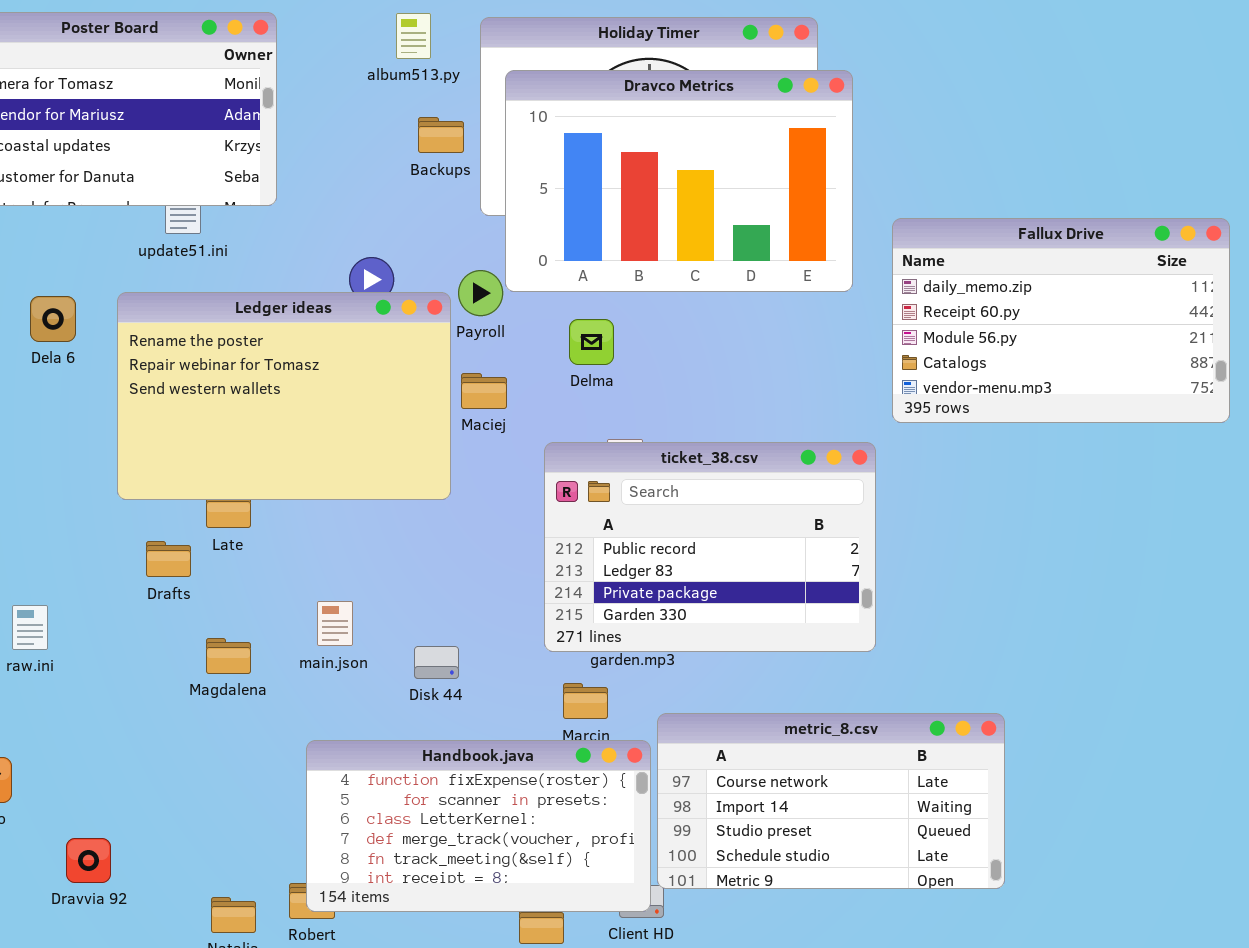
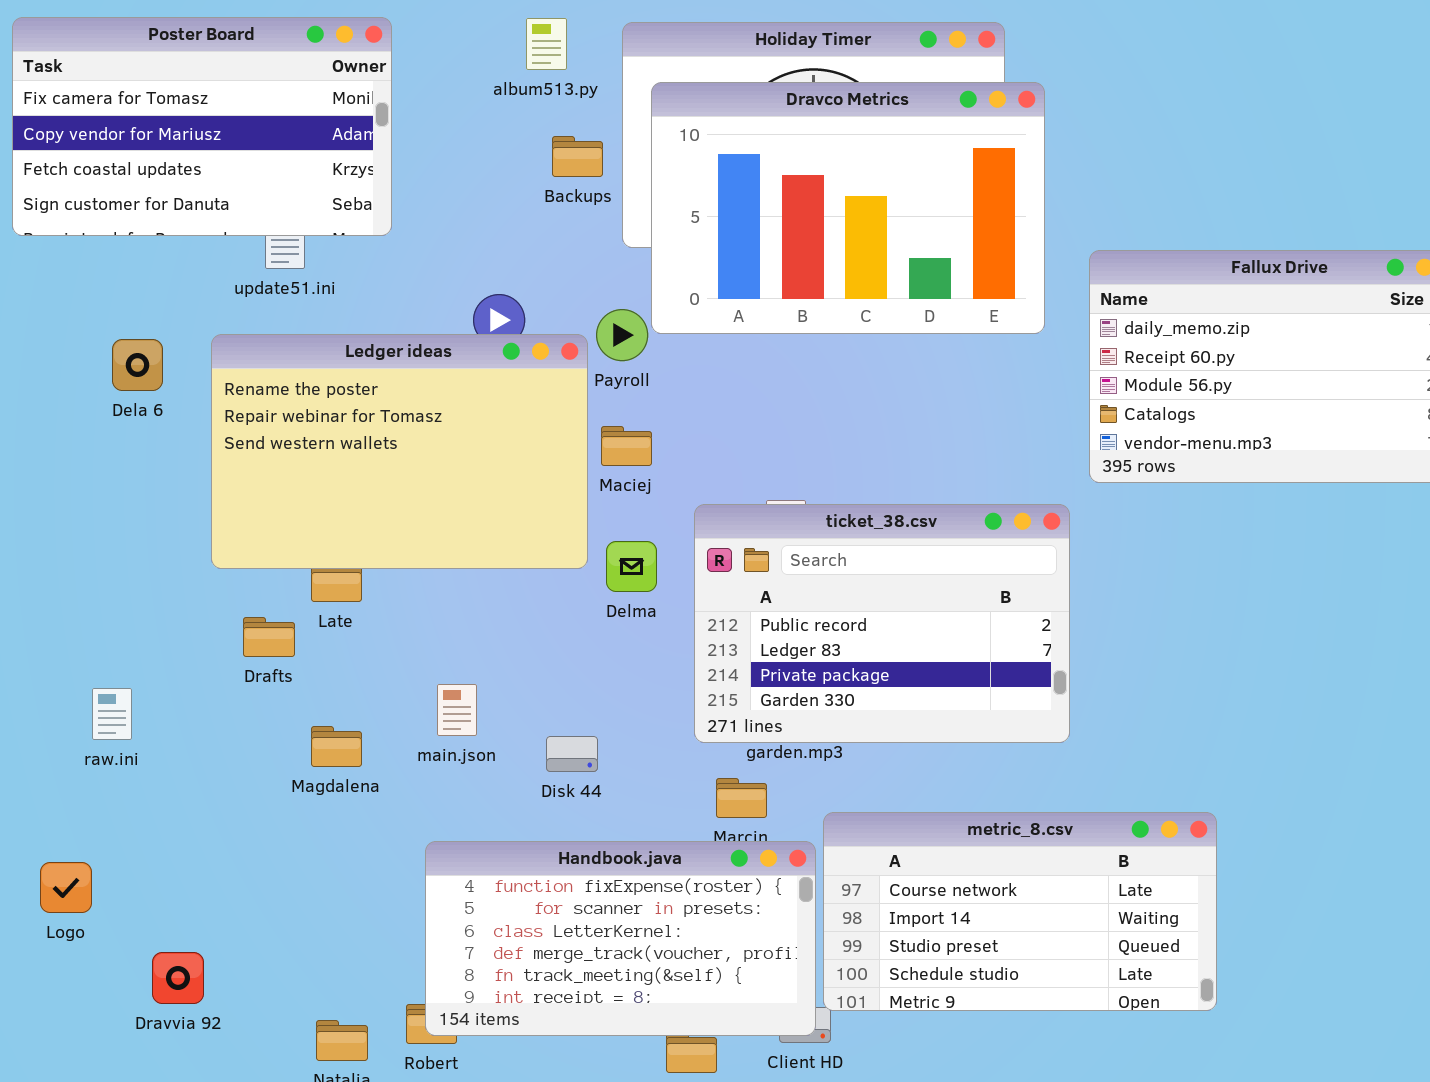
Delma: [569,319,614,365] -> [606,541,657,592], moved

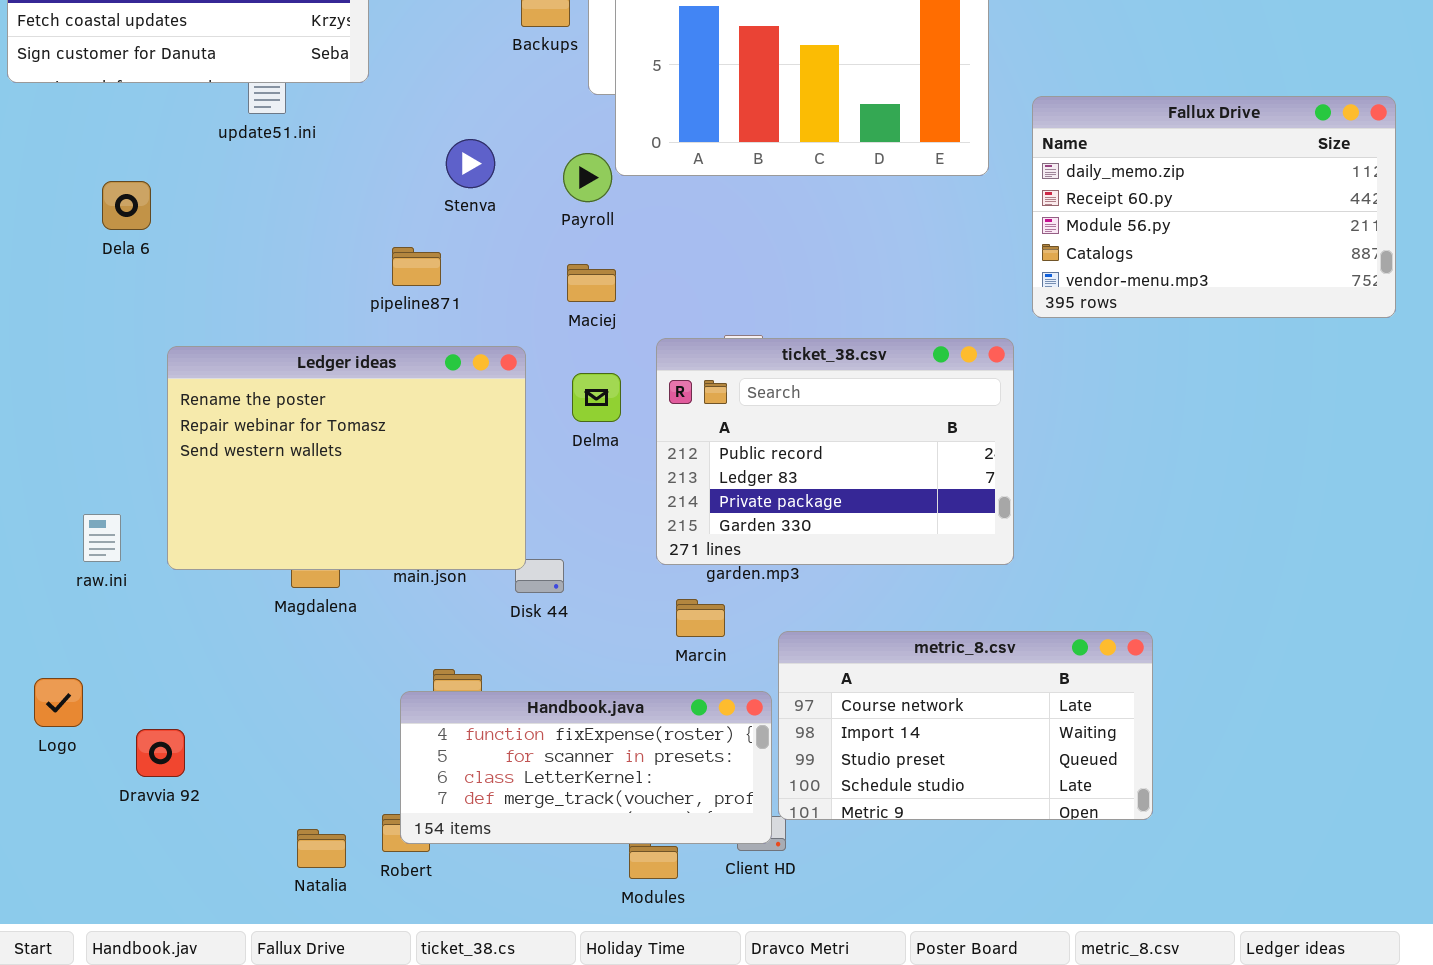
Ledger ideas: [211,334,588,569] -> [167,346,526,570], moved
Handbook.java: [425,841,816,1036] -> [400,691,772,844], resized
Dravvia 92: [152,952,204,1004] -> [136,729,185,777], moved

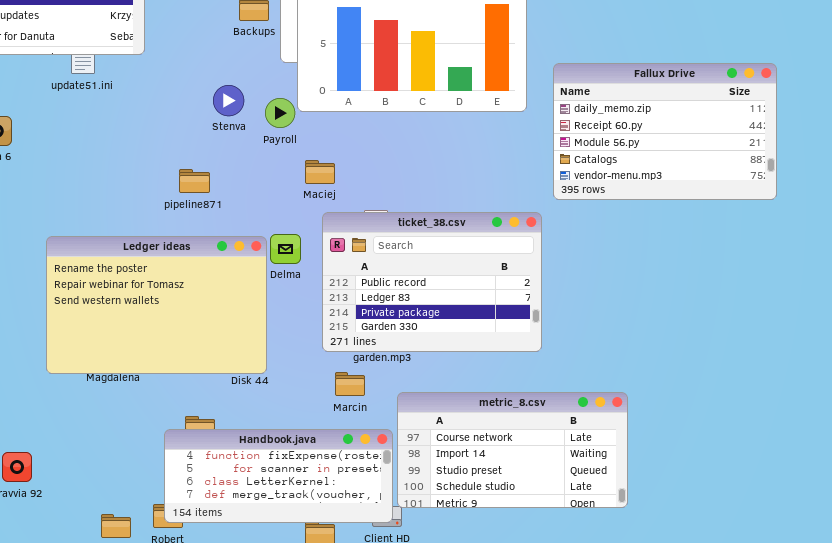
Stenva: [446,139,495,188] -> [213,85,244,116], moved
pipeline871: [392,247,441,286] -> [179,169,210,193], moved
Maciej: [567,264,616,302] -> [305,160,335,184], moved
Ledger ideas: [167,346,526,570] -> [46,236,267,374], moved

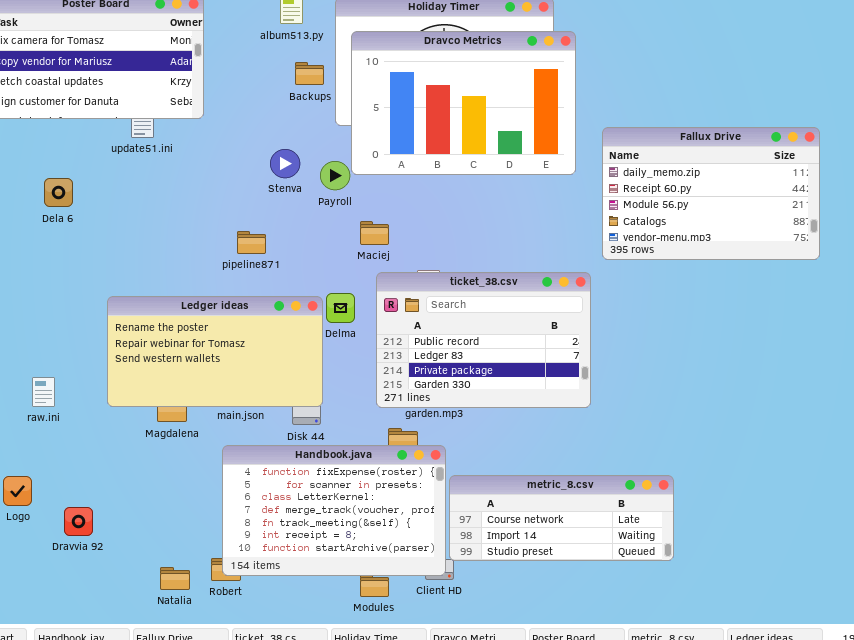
Ledger ideas: [46,236,267,374] -> [107,296,323,407], resized
metric_8.csv: [397,392,628,508] -> [449,475,674,561], resized
Handbook.java: [164,429,393,523] -> [222,445,446,576], resized

